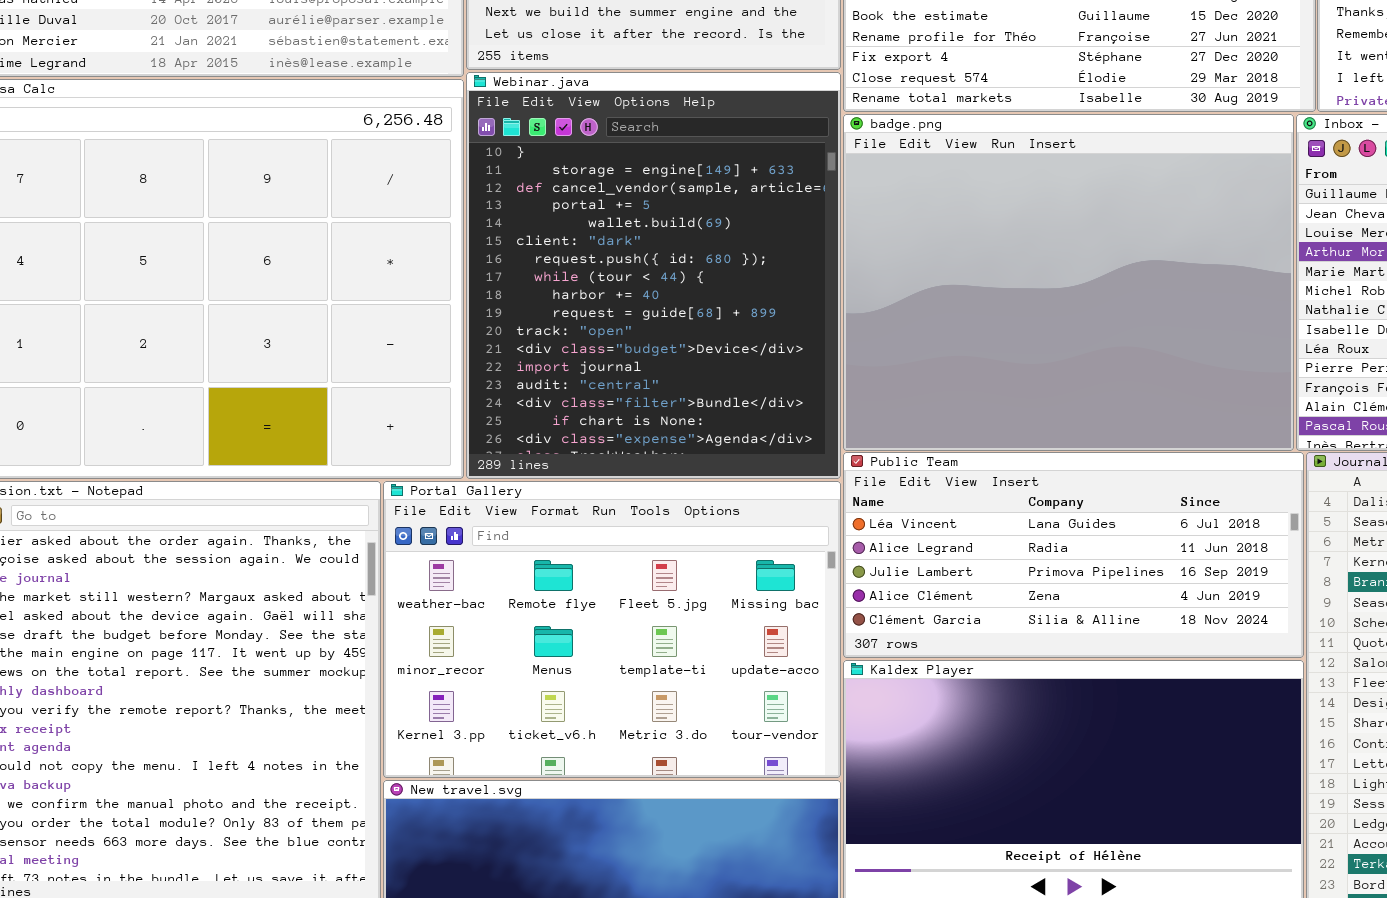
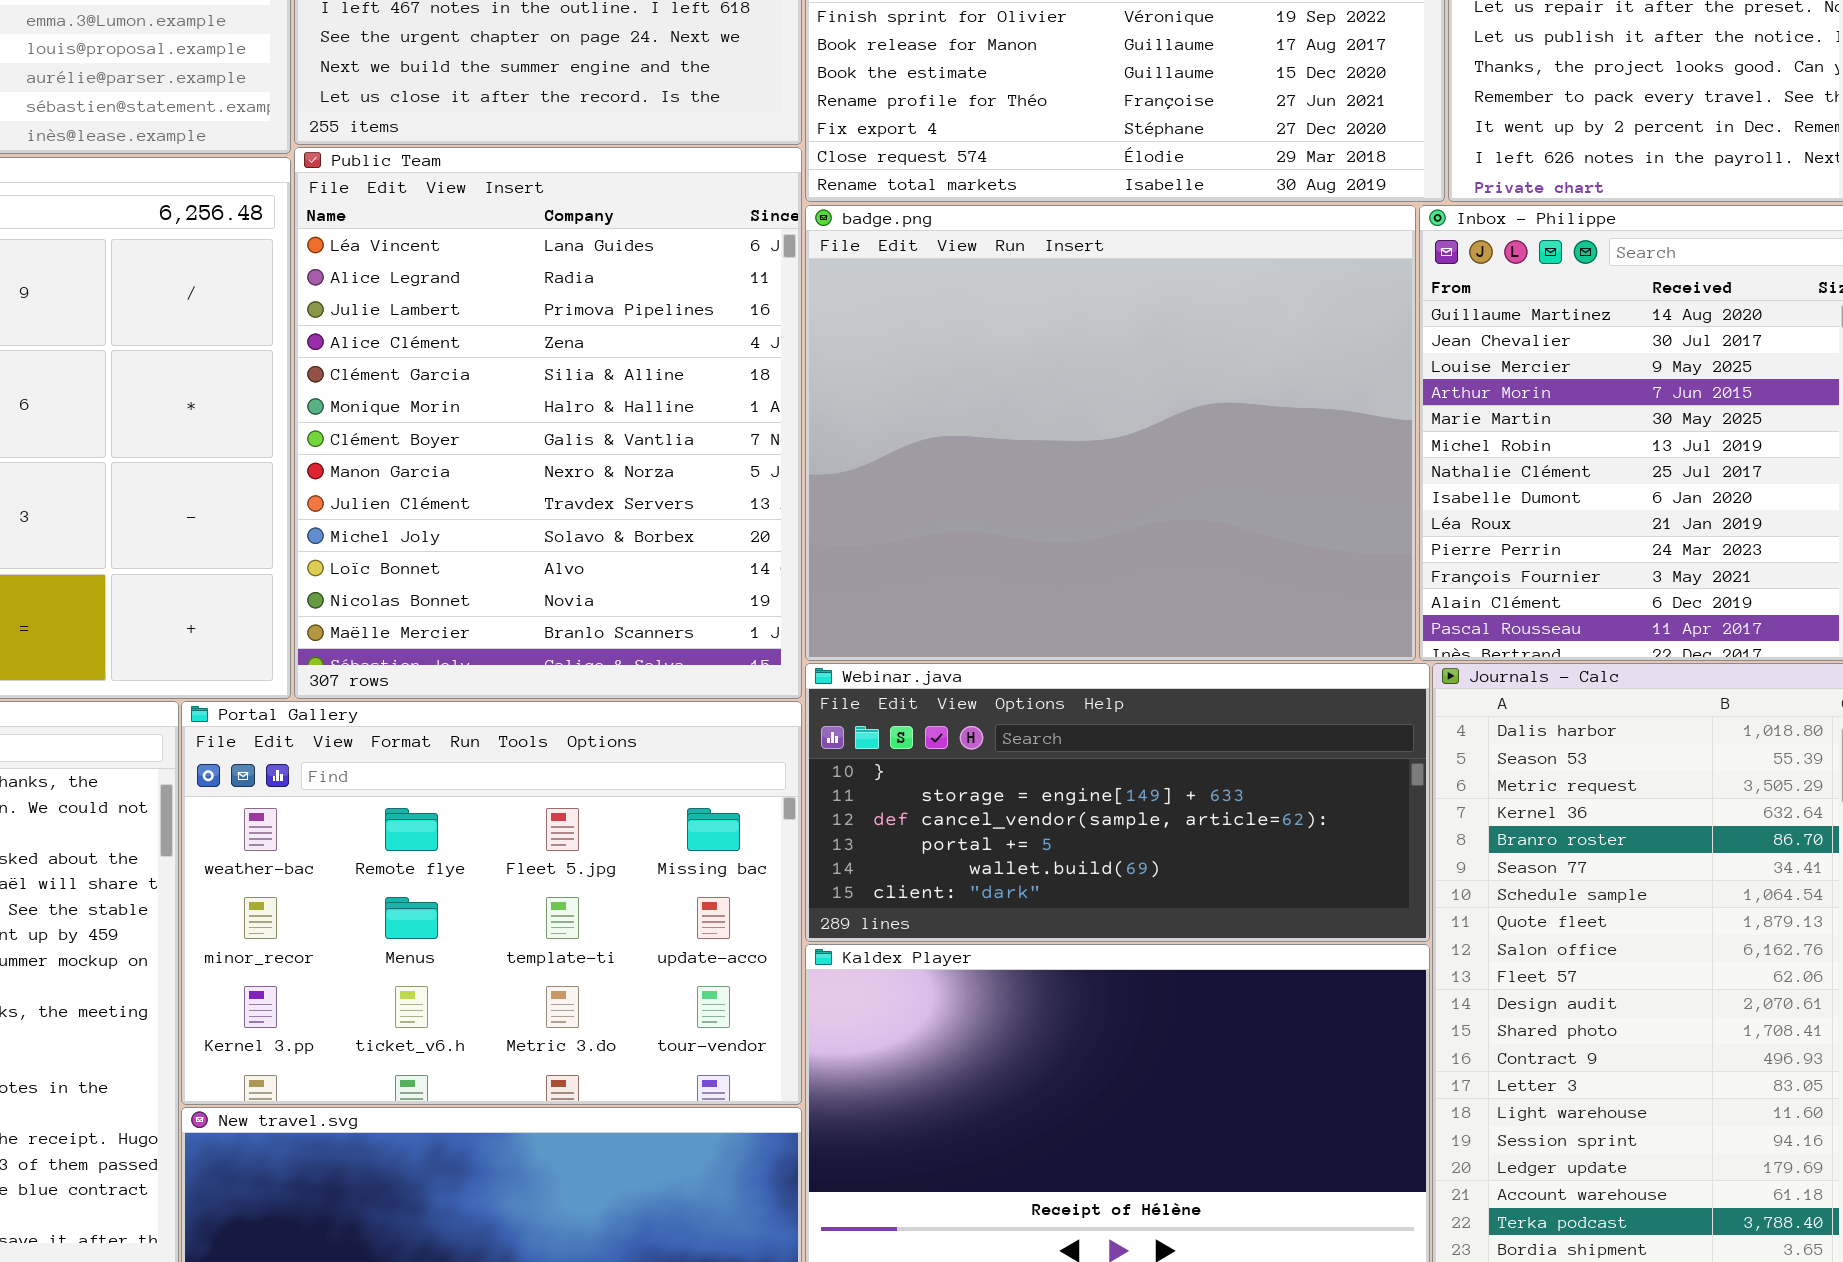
Webinar.java: [466,72,841,479] -> [805,663,1430,942], moved, resized
Public Team: [843,452,1304,658] -> [294,147,802,699], moved, resized

